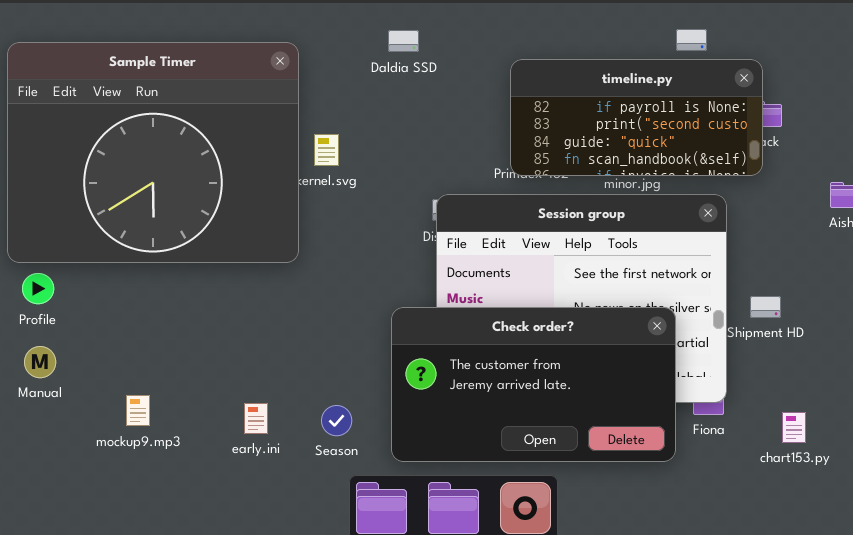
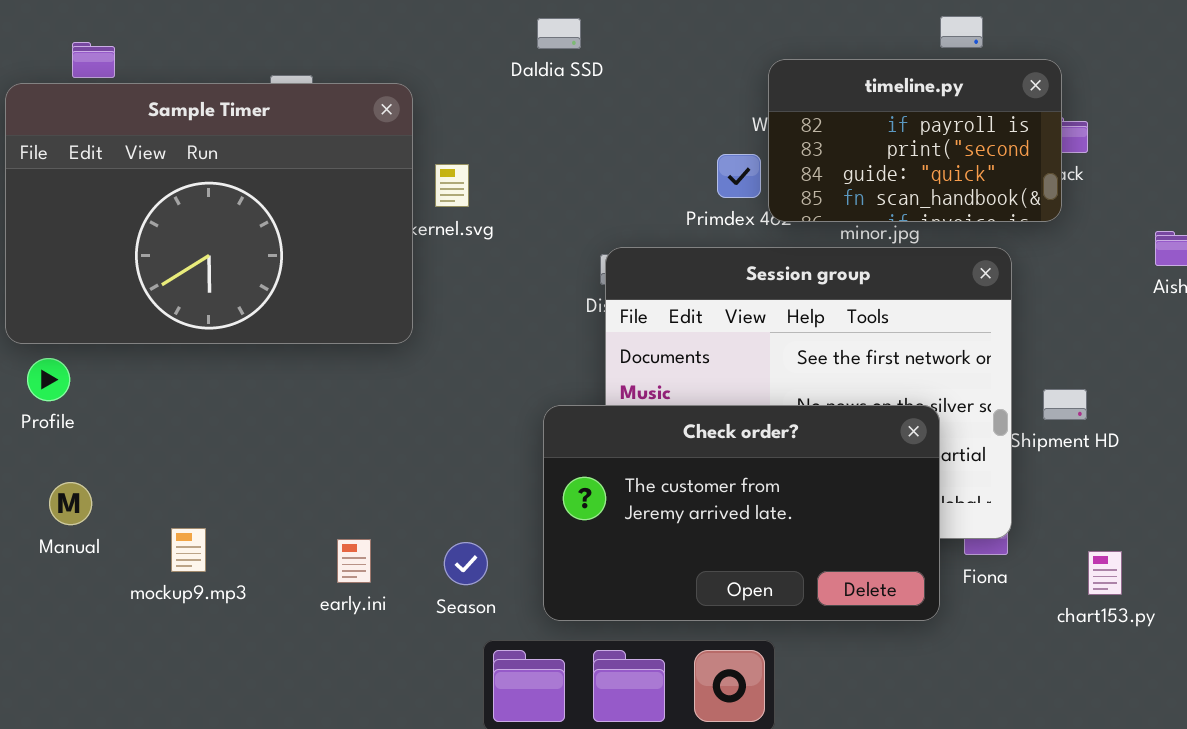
Sample Timer: [7,42,299,263] -> [5,83,413,344], resized
timeline.py: [510,59,763,176] -> [768,59,1062,222], resized
Manual: [24,346,56,378] -> [49,482,92,525], moved

